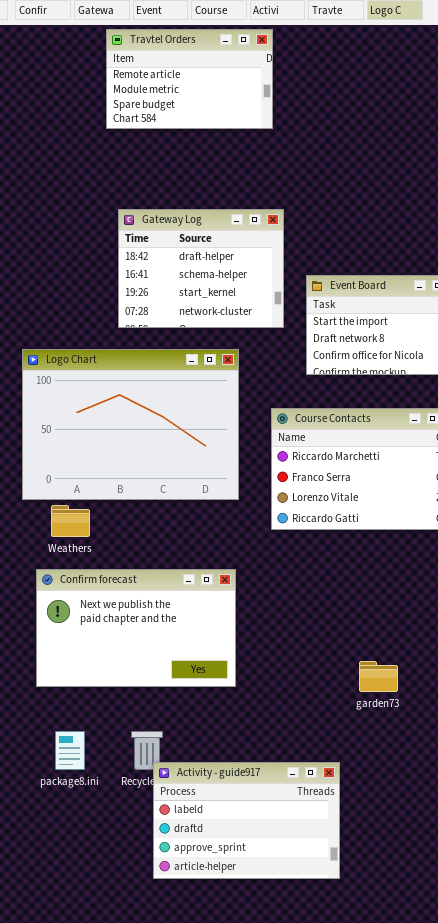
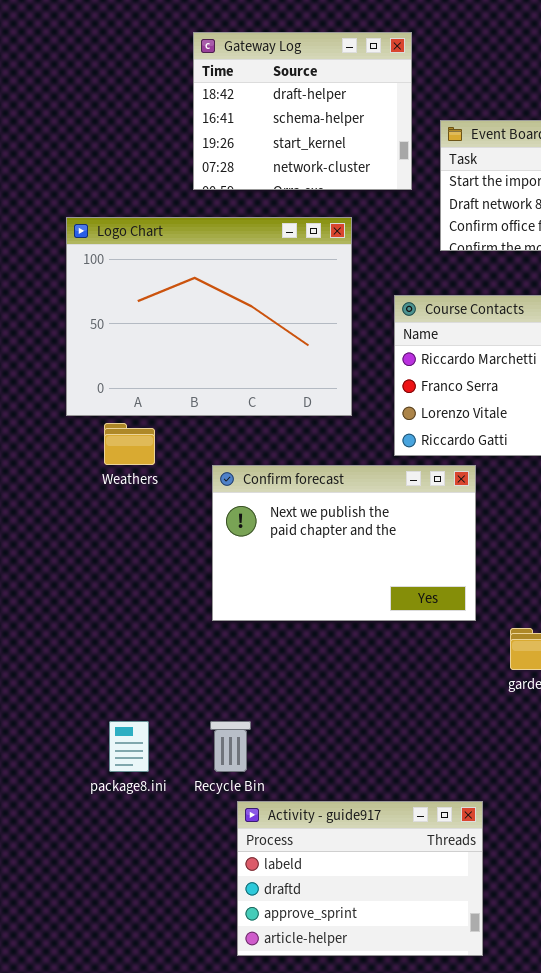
Confirm forecast: [36,569,236,687] -> [212,465,476,621], moved
Activity - guide917: [153,762,340,879] -> [237,801,483,956], moved

